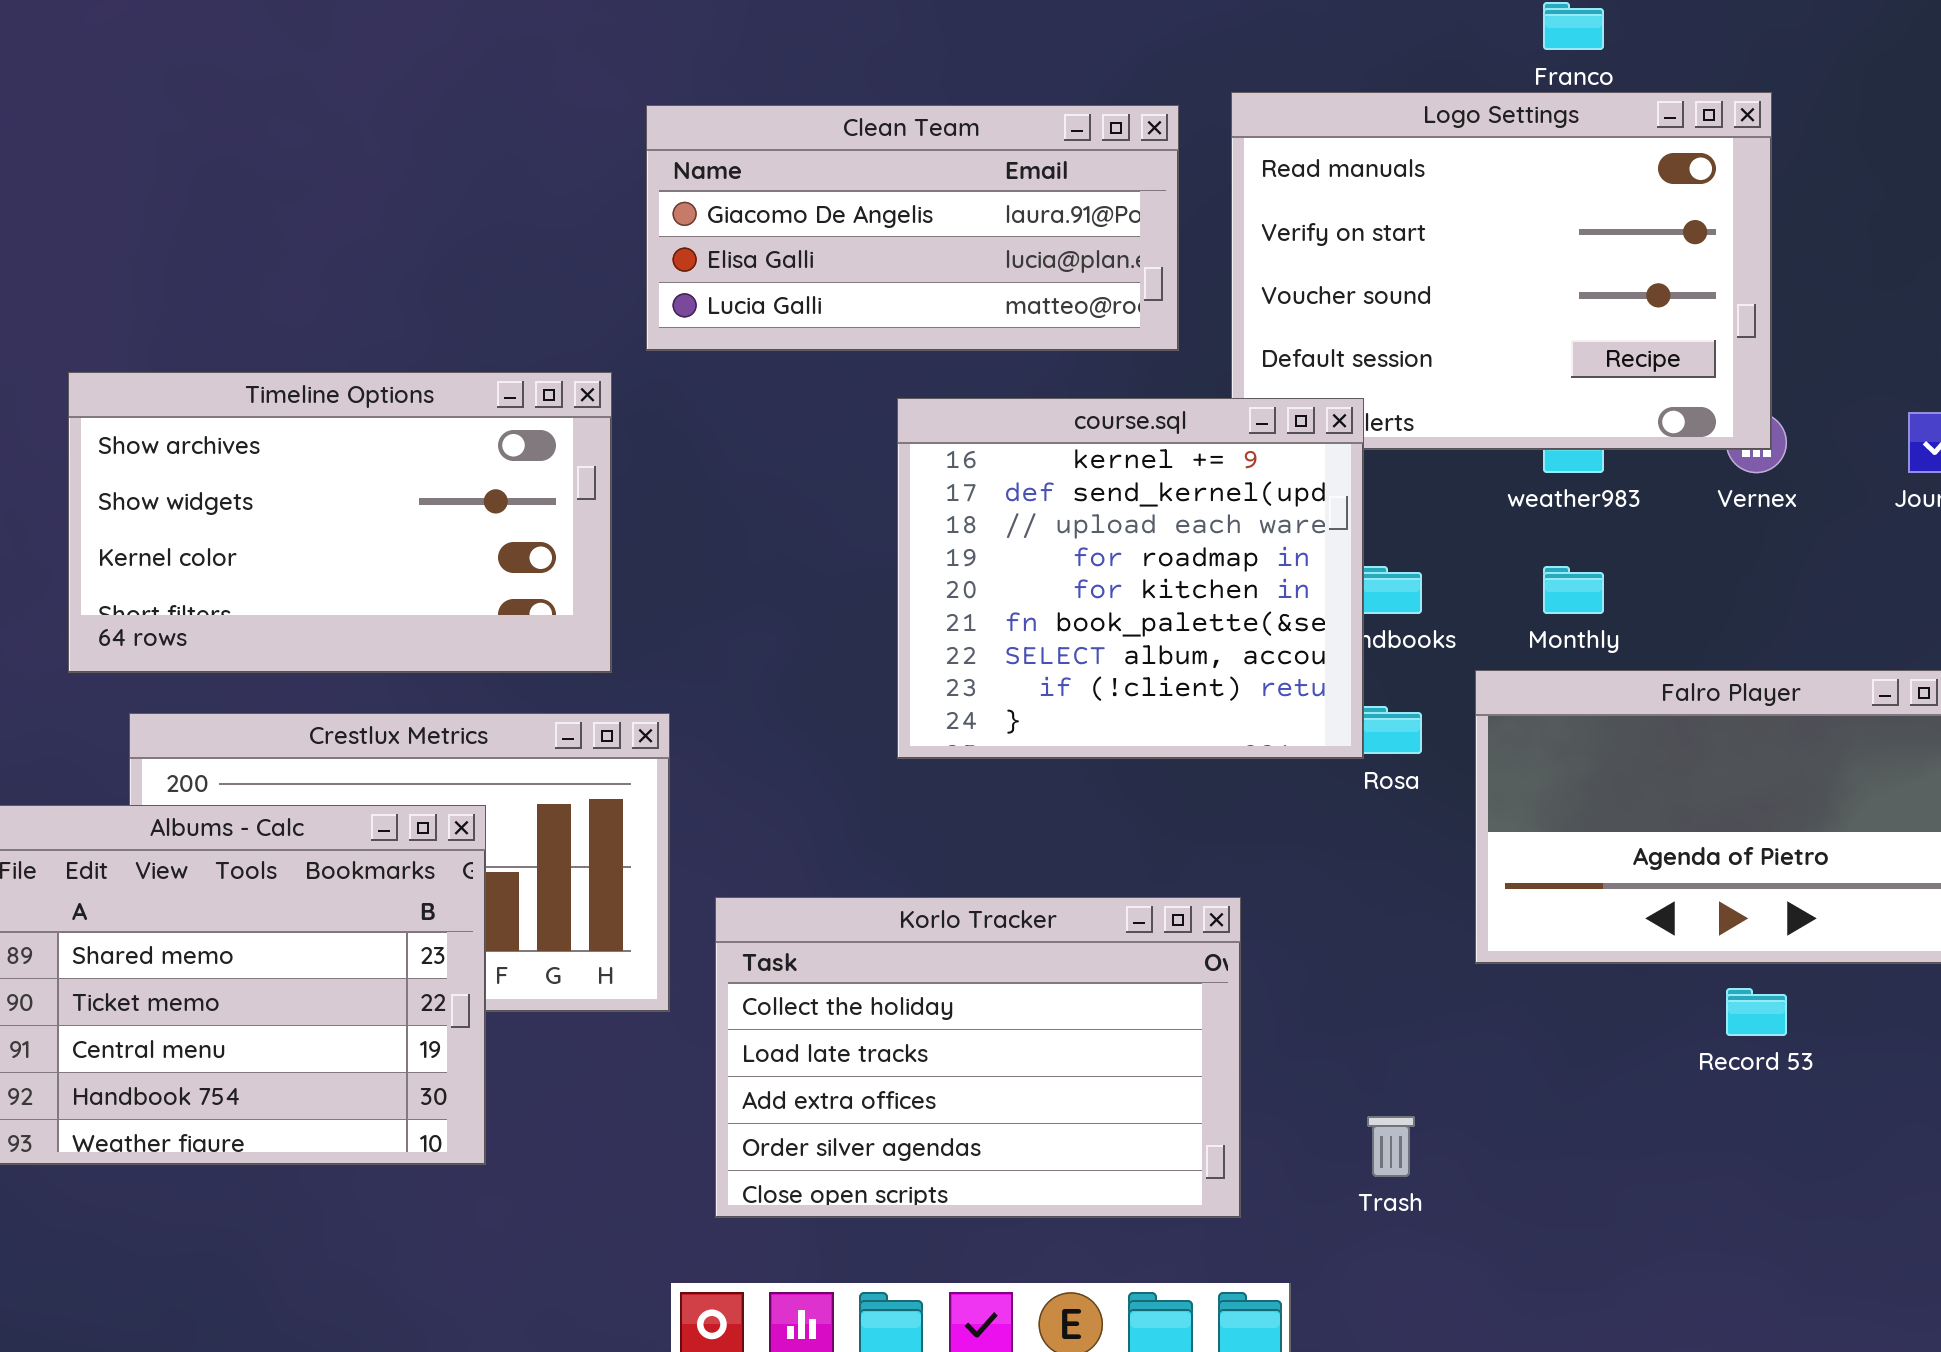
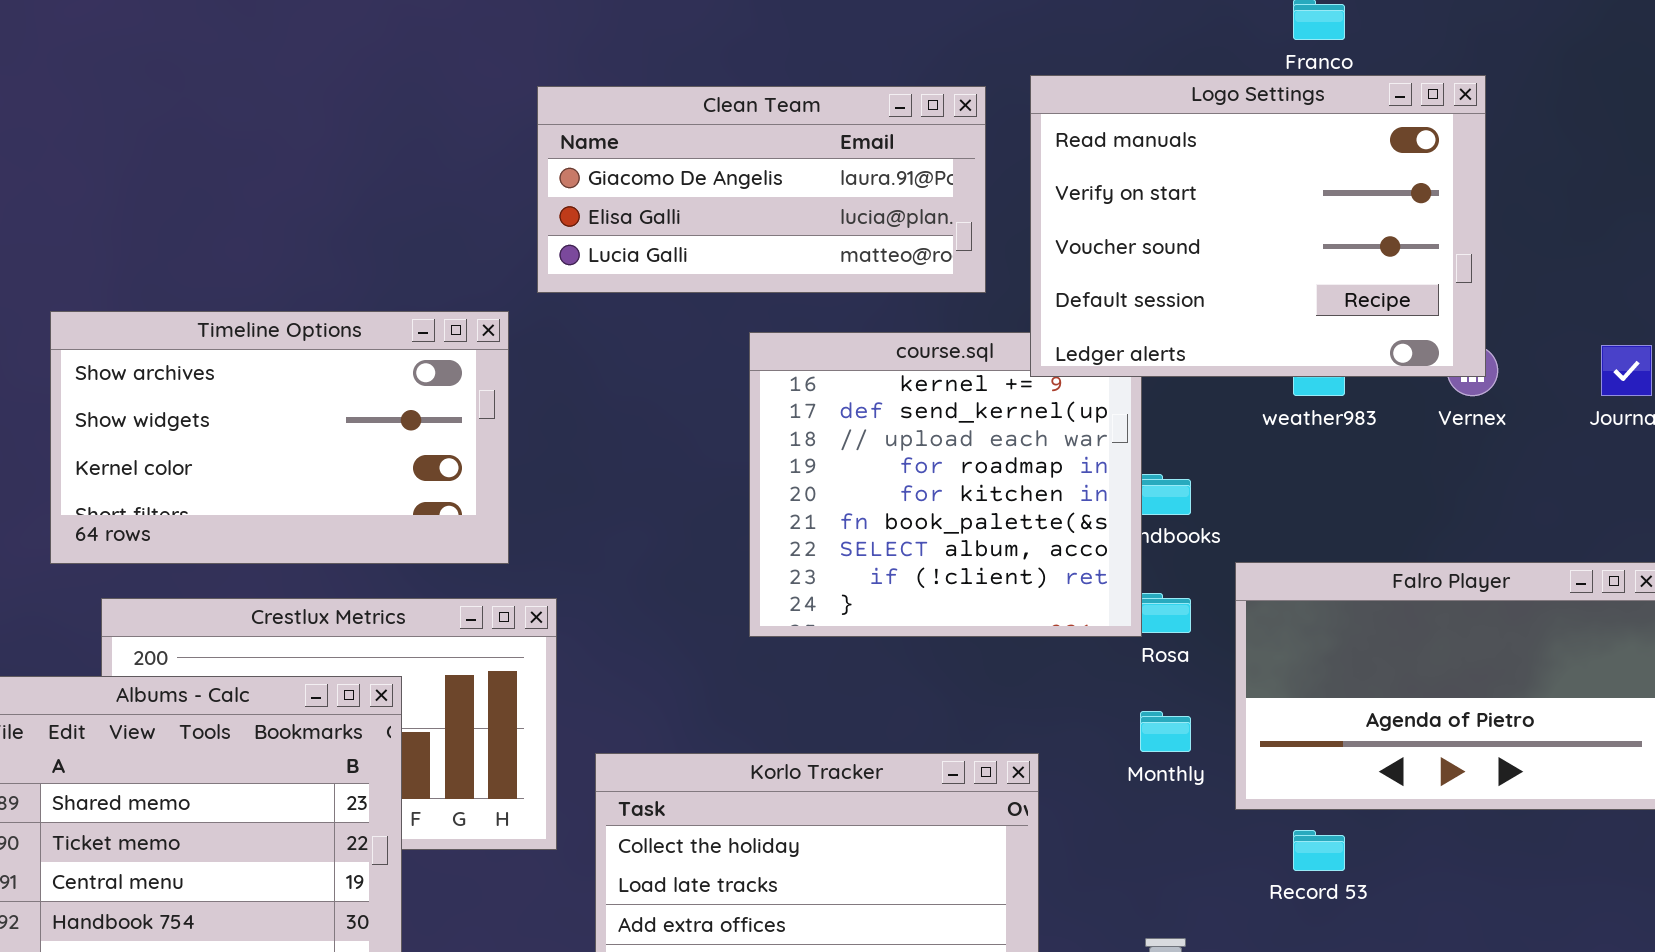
Logo Settings: [1231,92,1772,450] -> [1030,75,1486,377], raised
Monthly: [1543,566,1604,614] -> [1140,711,1191,752], moved
Record 53: [1726,988,1787,1036] -> [1293,830,1345,871], moved

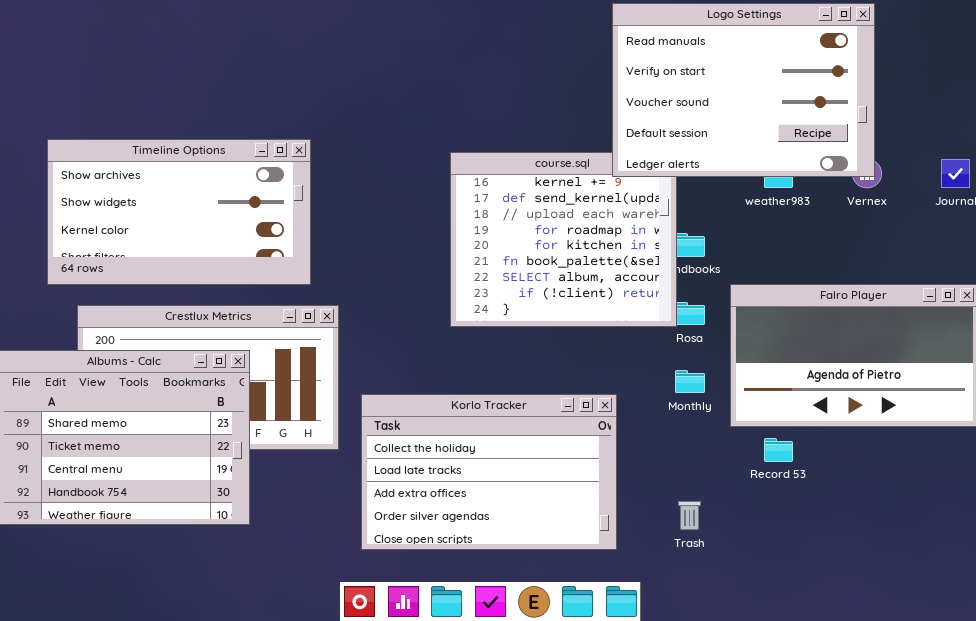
Clean Team: [537,86,986,293] -> none, closed

